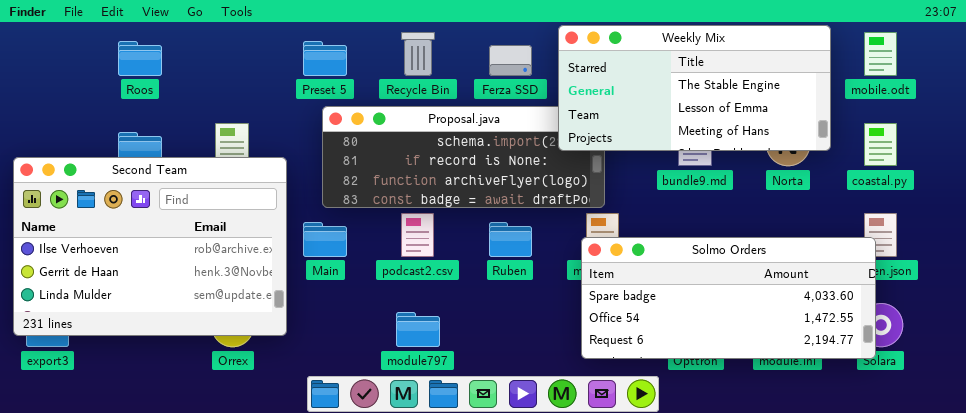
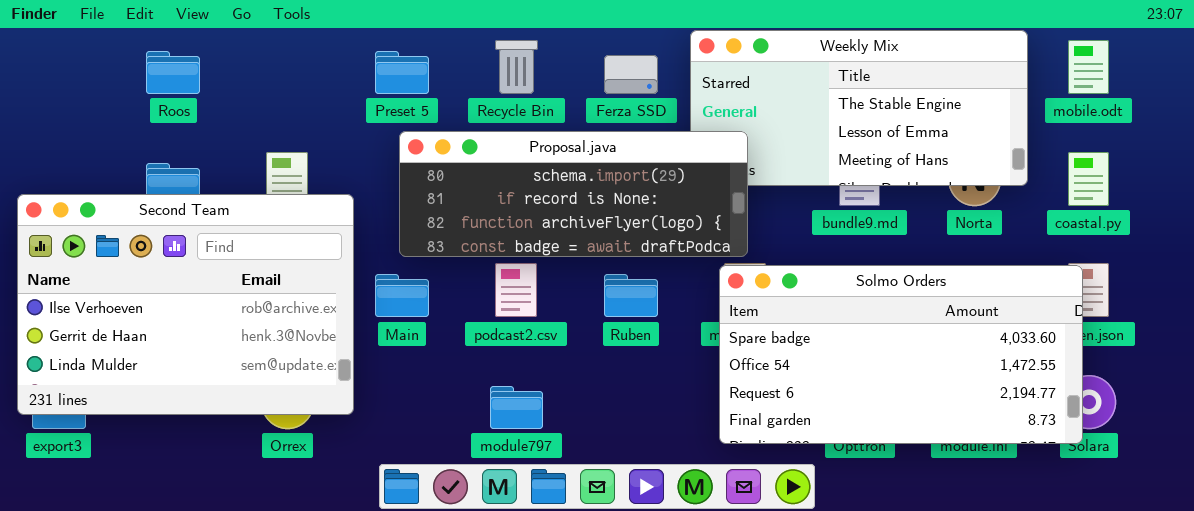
Proposal.java: [322,106,605,208] -> [399,131,748,257], raised
Solmo Orders: [581,237,876,359] -> [719,265,1083,444], resized

